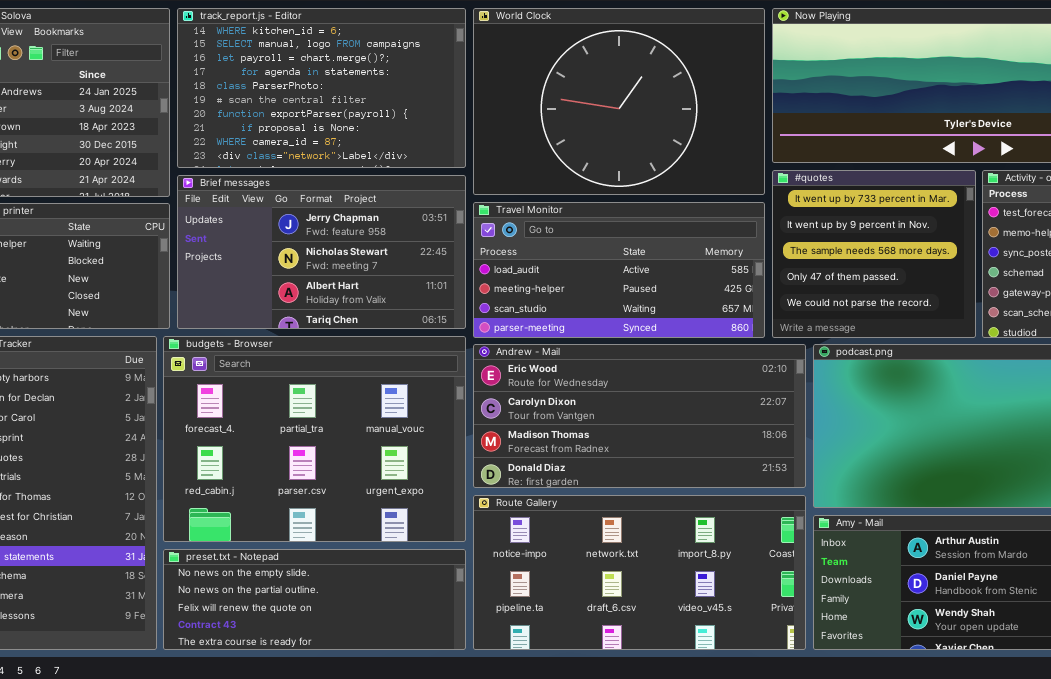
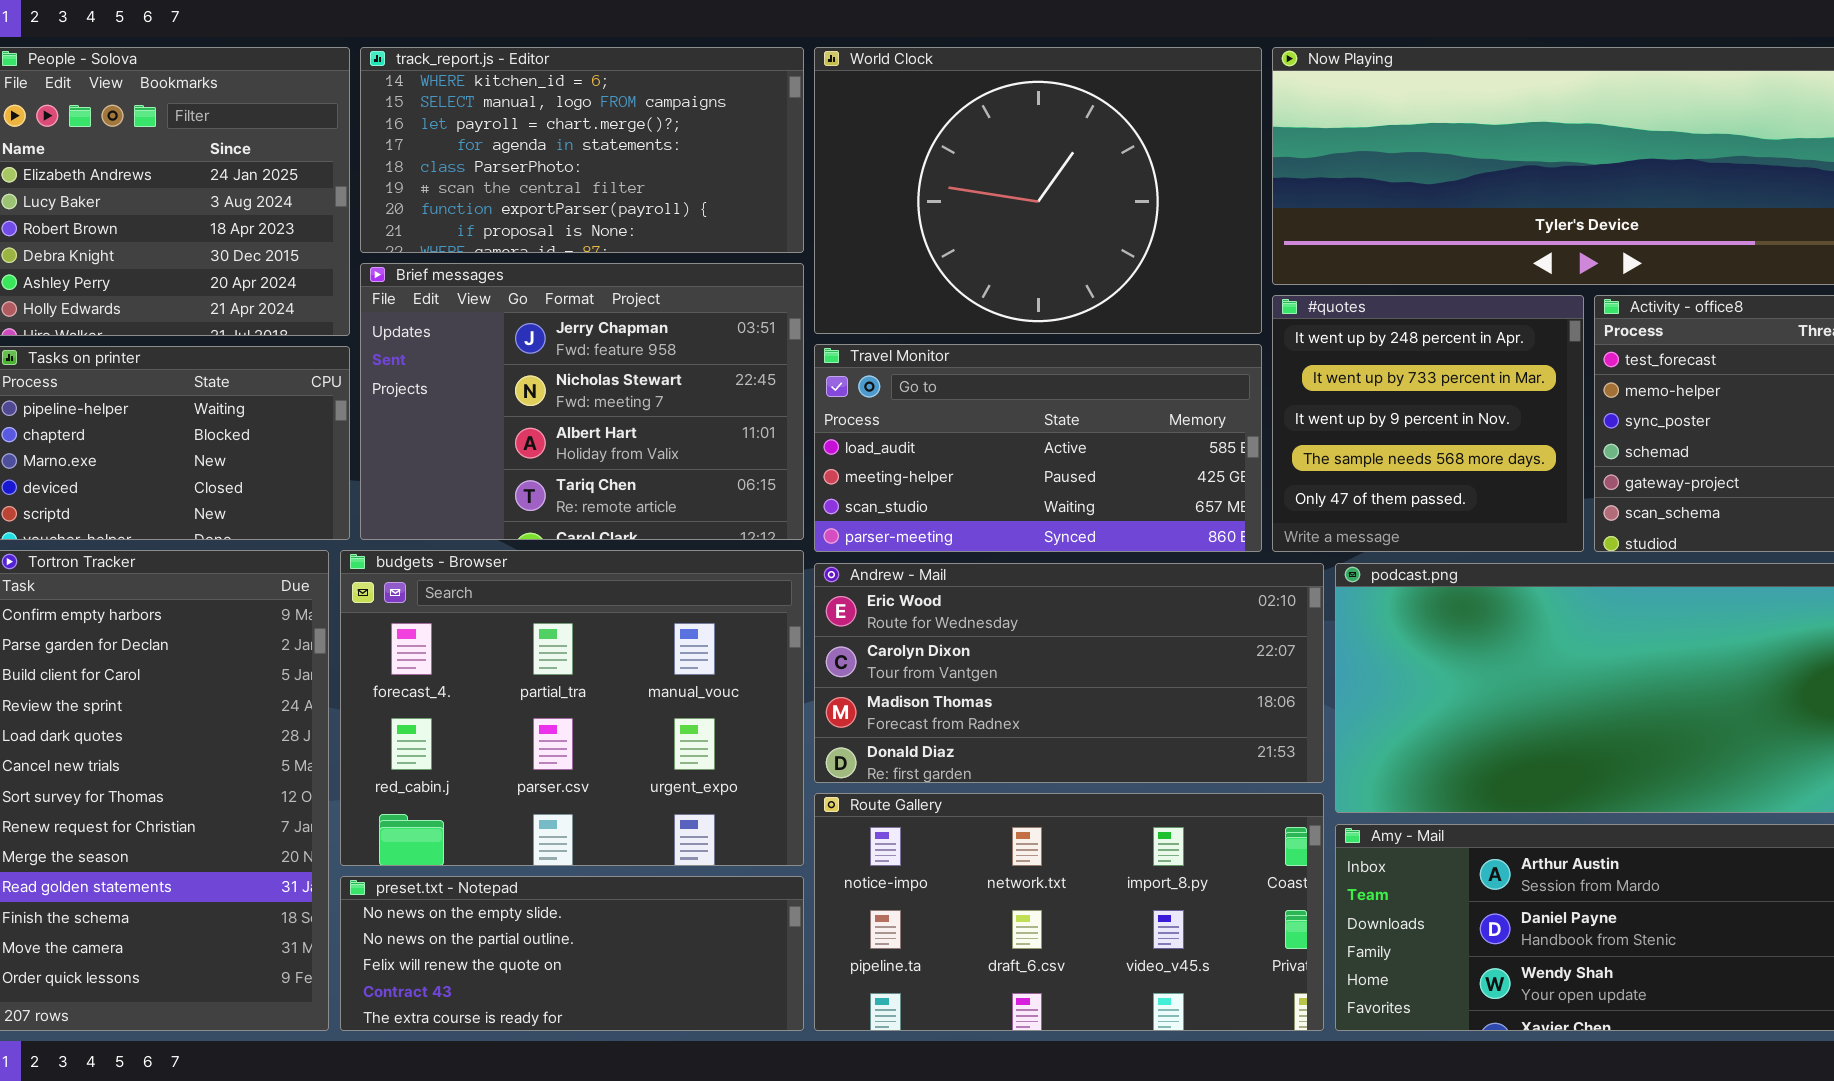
track_report.js - Editor: [177,8,466,168] -> [360,47,804,253], resized
#quotes: [772,170,976,338] -> [1272,295,1584,552], scrolled up 1 row
Brief messages: [177,175,466,329] -> [360,263,804,540], resized

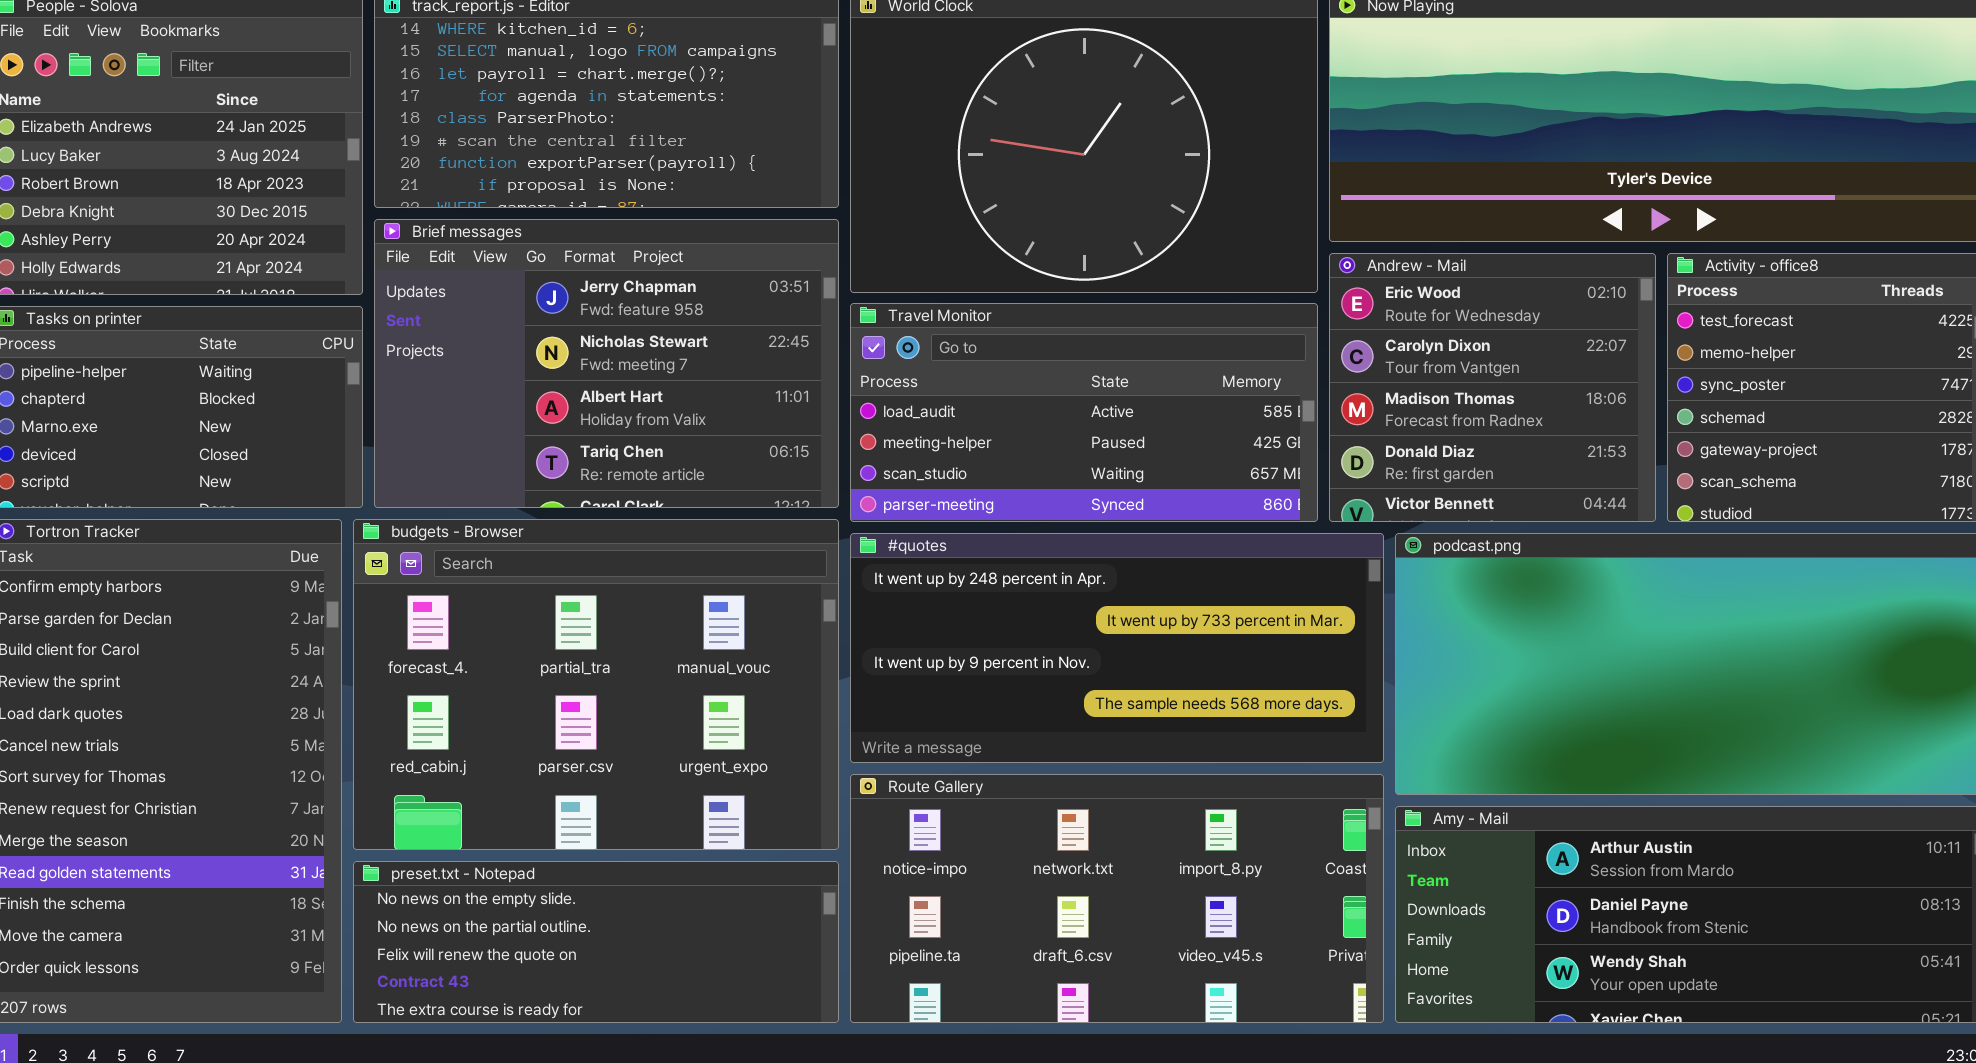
#quotes: [1272,295,1584,552] -> [850,533,1384,763], moved, resized
Andrew - Mail: [814,563,1324,783] -> [1329,253,1656,522], moved, resized

